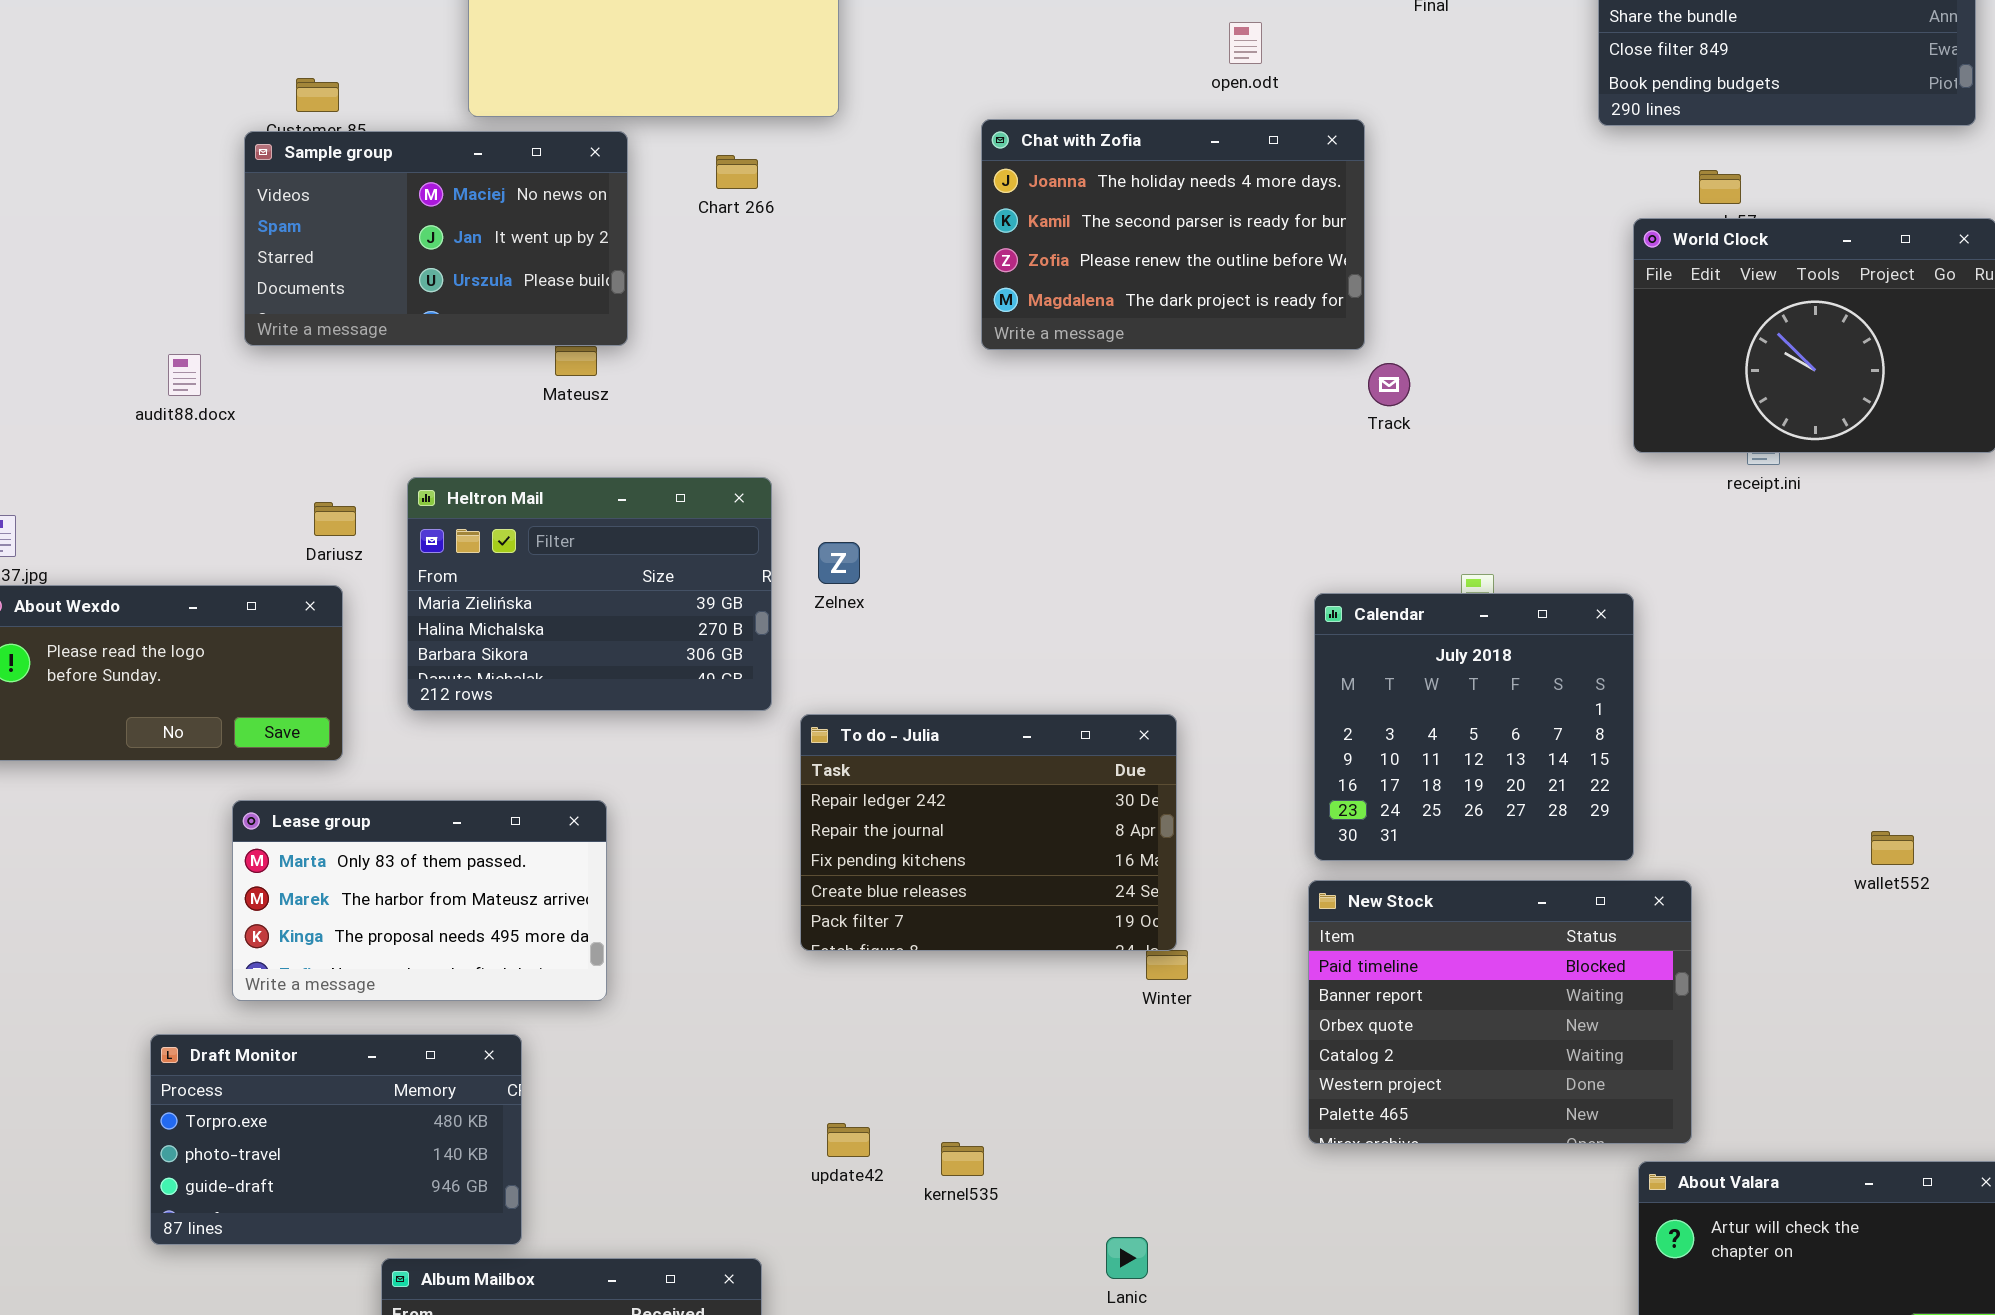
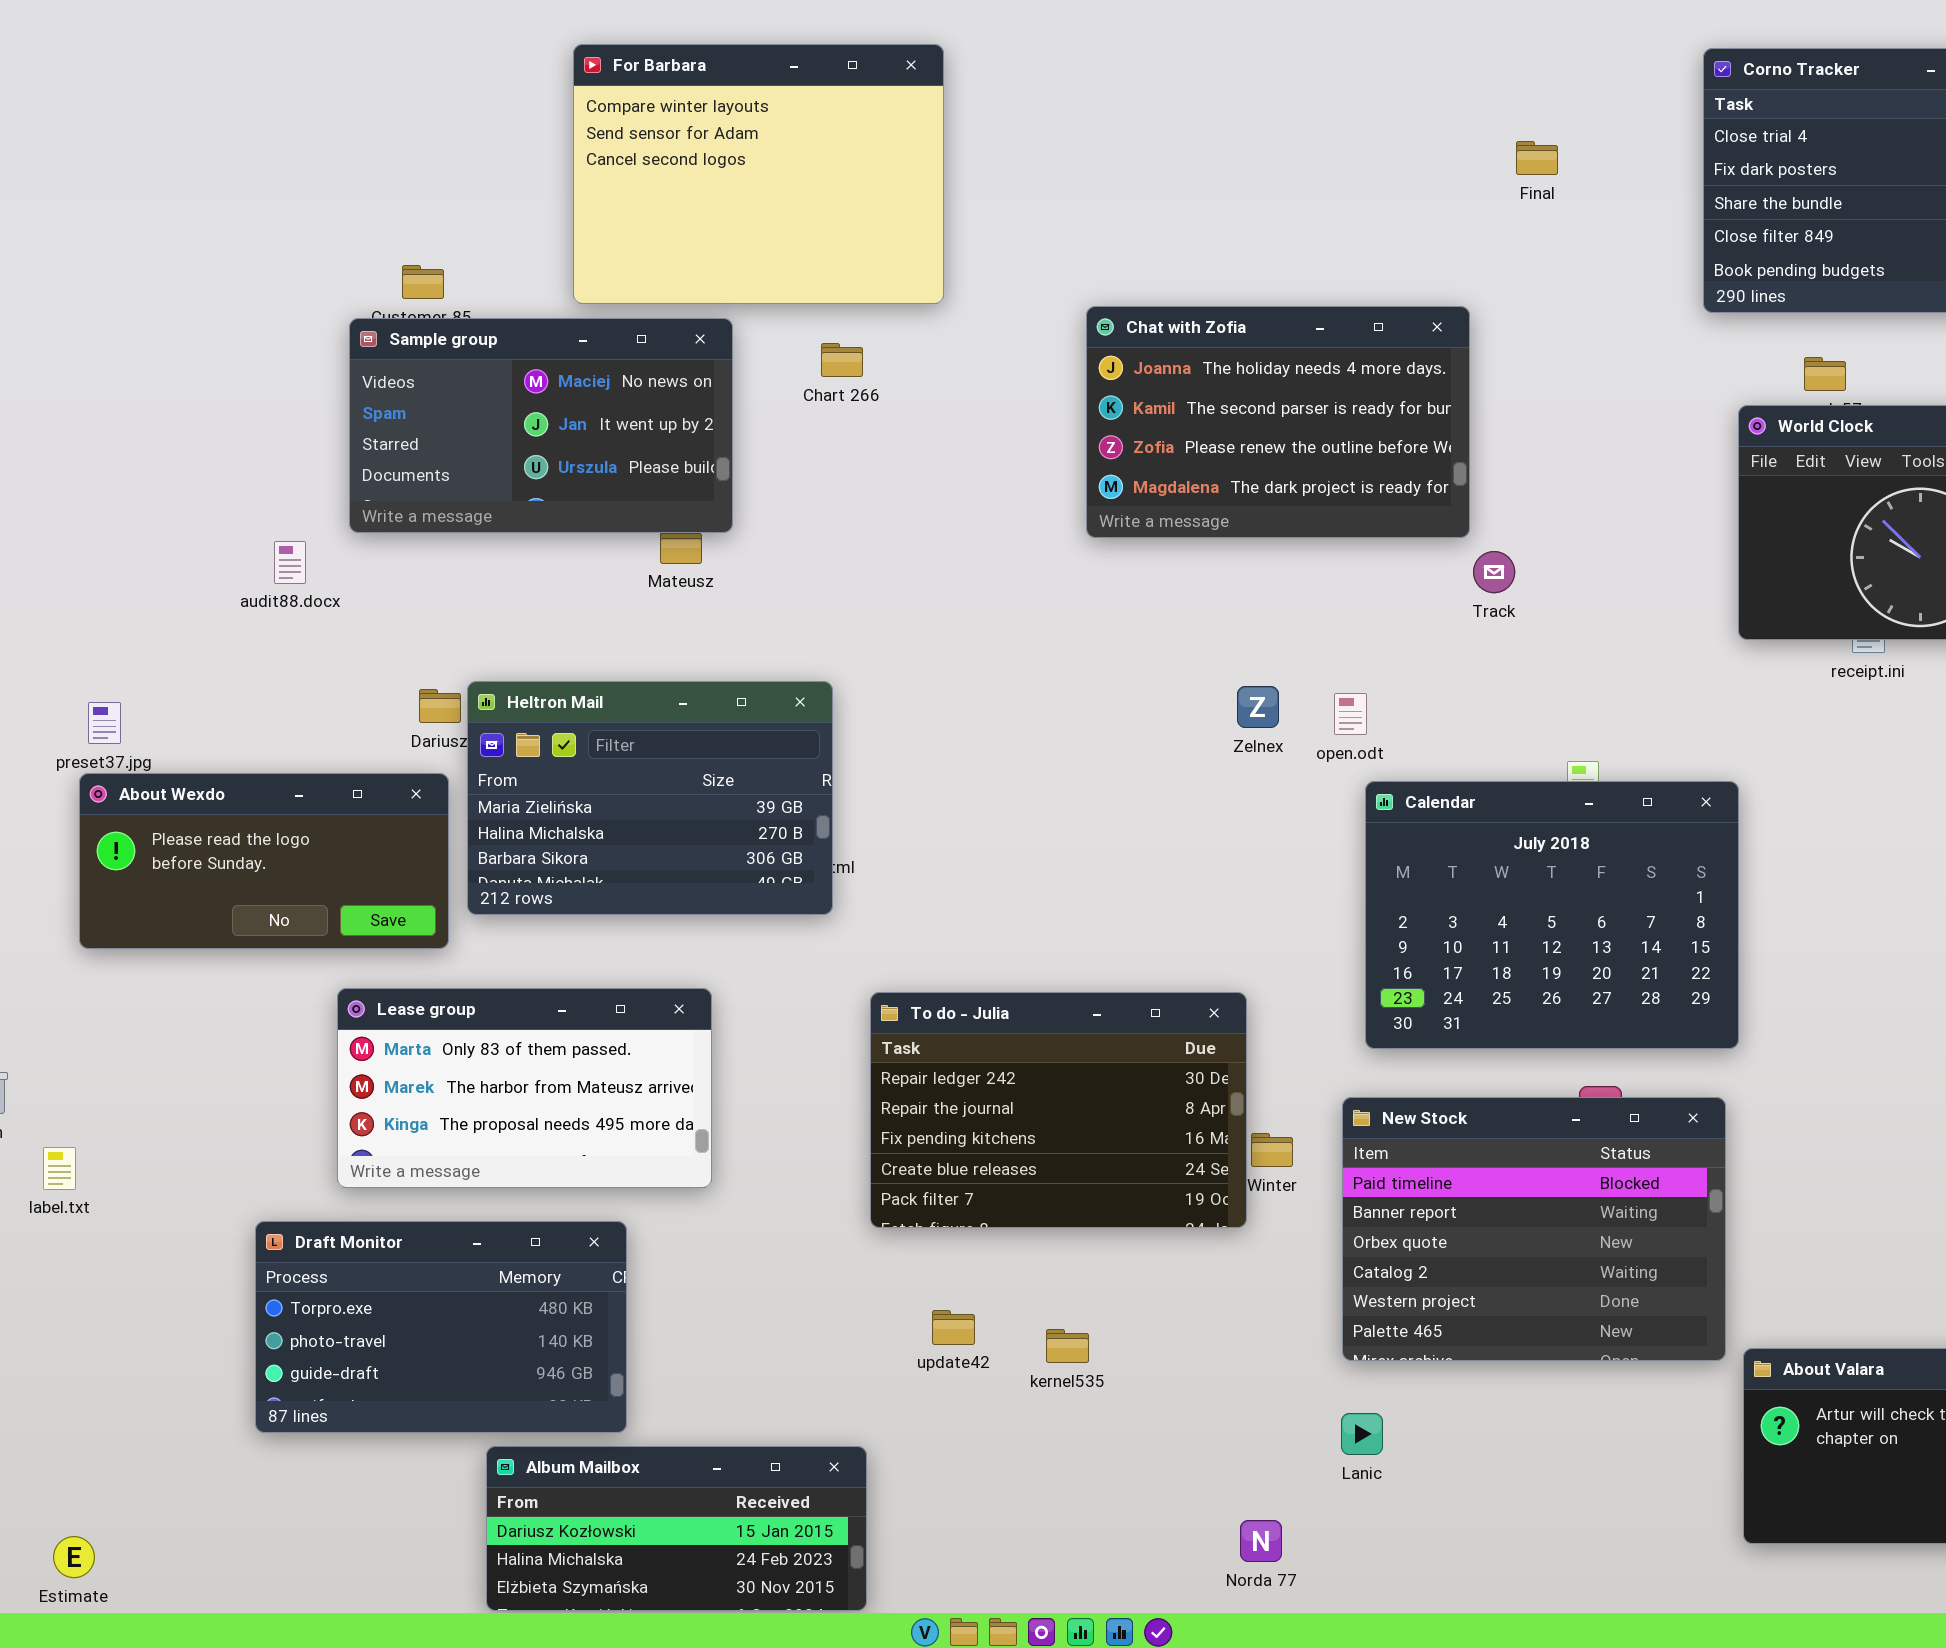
open.odt: [1229,22,1262,64] -> [1334,693,1367,735], moved
Heltron Mail: [407,477,772,711] -> [467,681,833,915], moved
Zelnex: [818,542,860,584] -> [1237,686,1279,728], moved
Calendar: [1314,593,1634,861] -> [1365,781,1739,1049], resized
To do - Julia: [800,714,1177,951] -> [870,992,1247,1228], moved
New Stock: [1308,880,1692,1144] -> [1342,1097,1726,1361], moved
Lanic: [1106,1237,1148,1279] -> [1341,1413,1383,1455], moved

